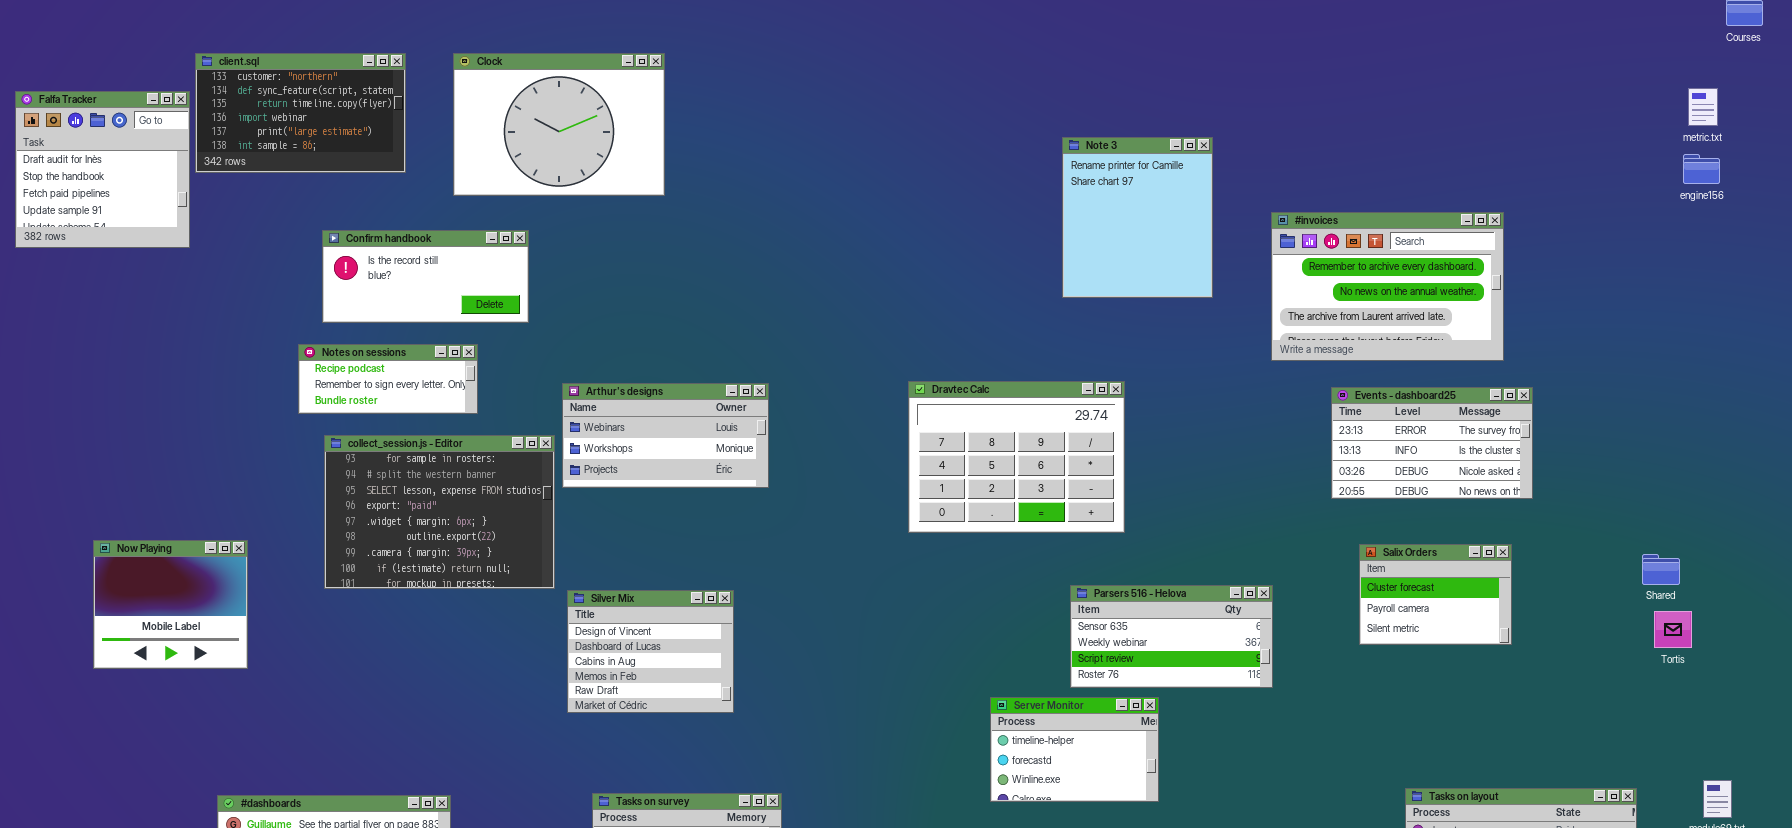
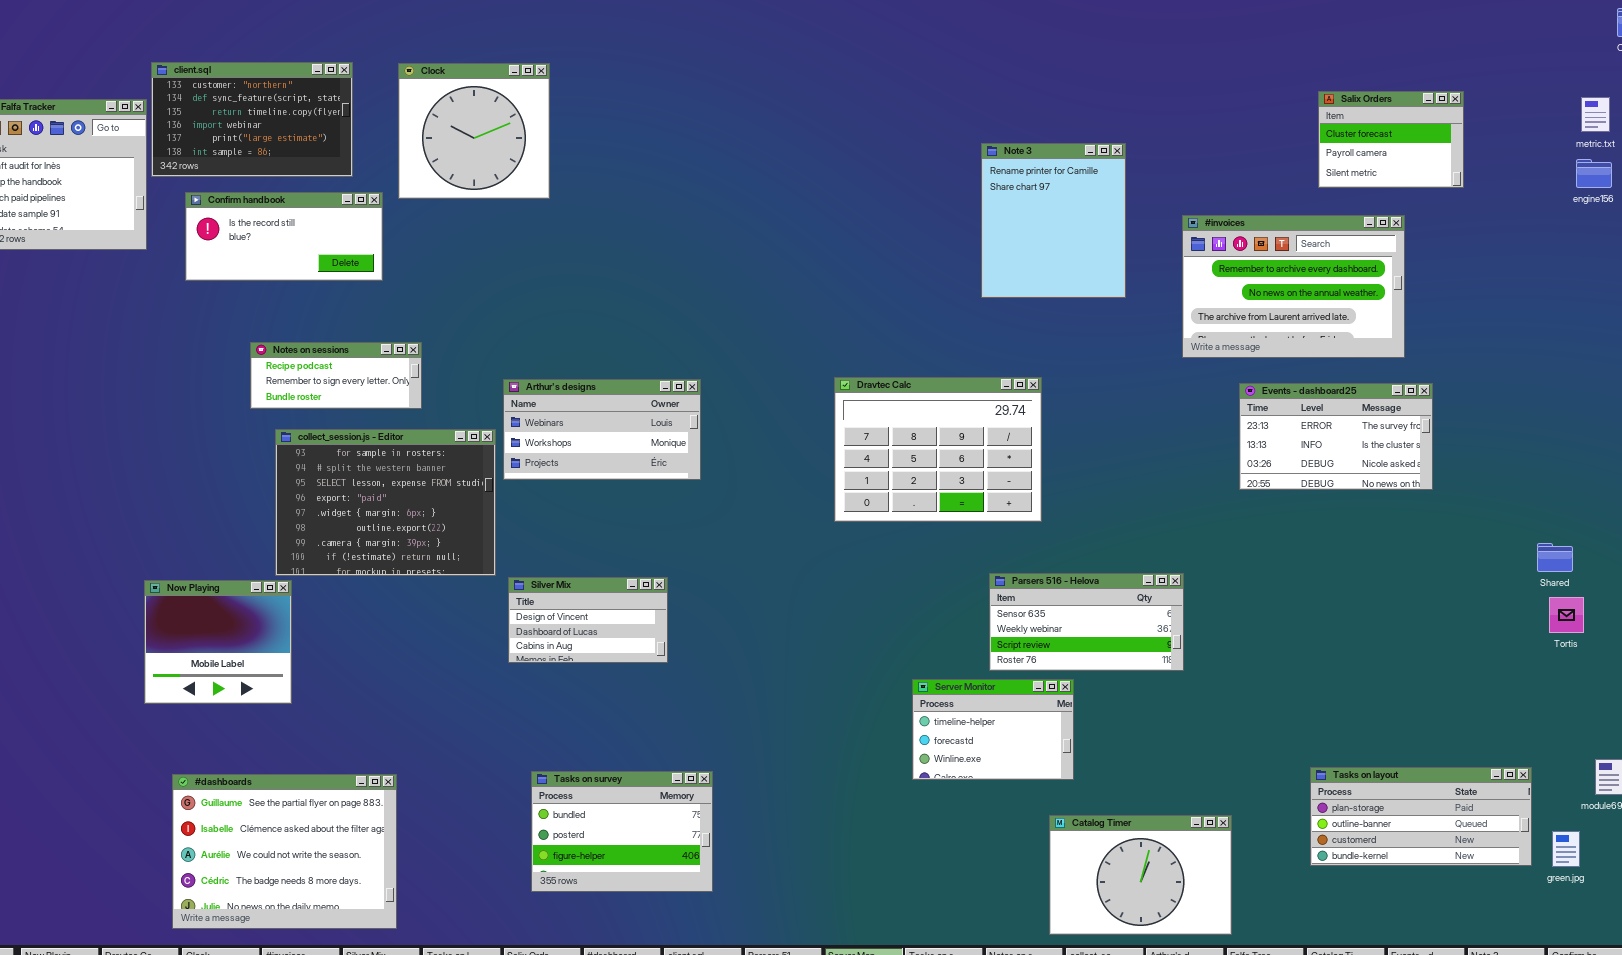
Clock: [453,53,665,196] -> [398,63,550,199], resized
Confirm handbook: [322,230,529,323] -> [185,192,383,281], moved
Now Playing: [93,540,248,669] -> [144,580,292,704], moved
Salix Orders: [1359,544,1512,645] -> [1318,91,1464,188], moved
Silver Mix: [567,590,734,713] -> [508,577,668,663], resized

